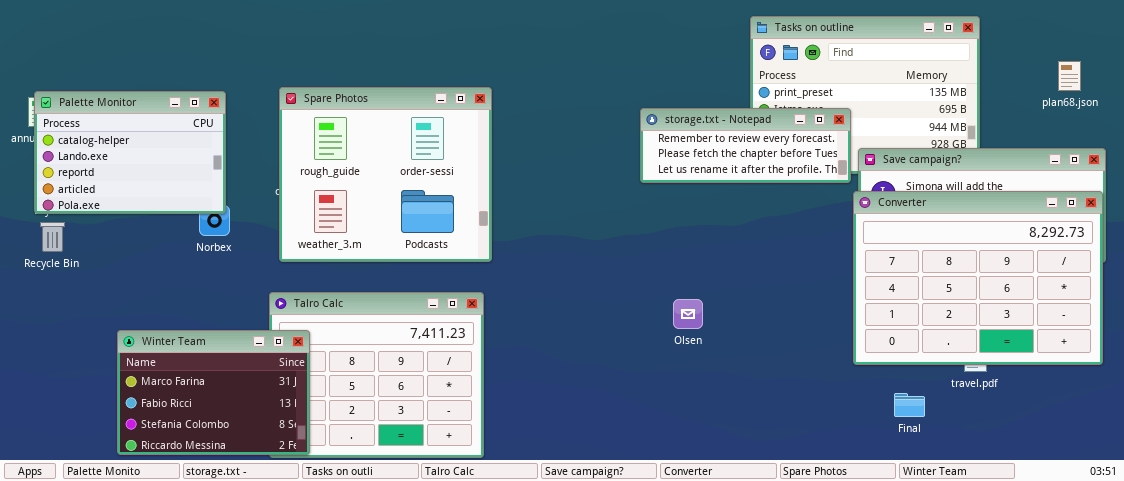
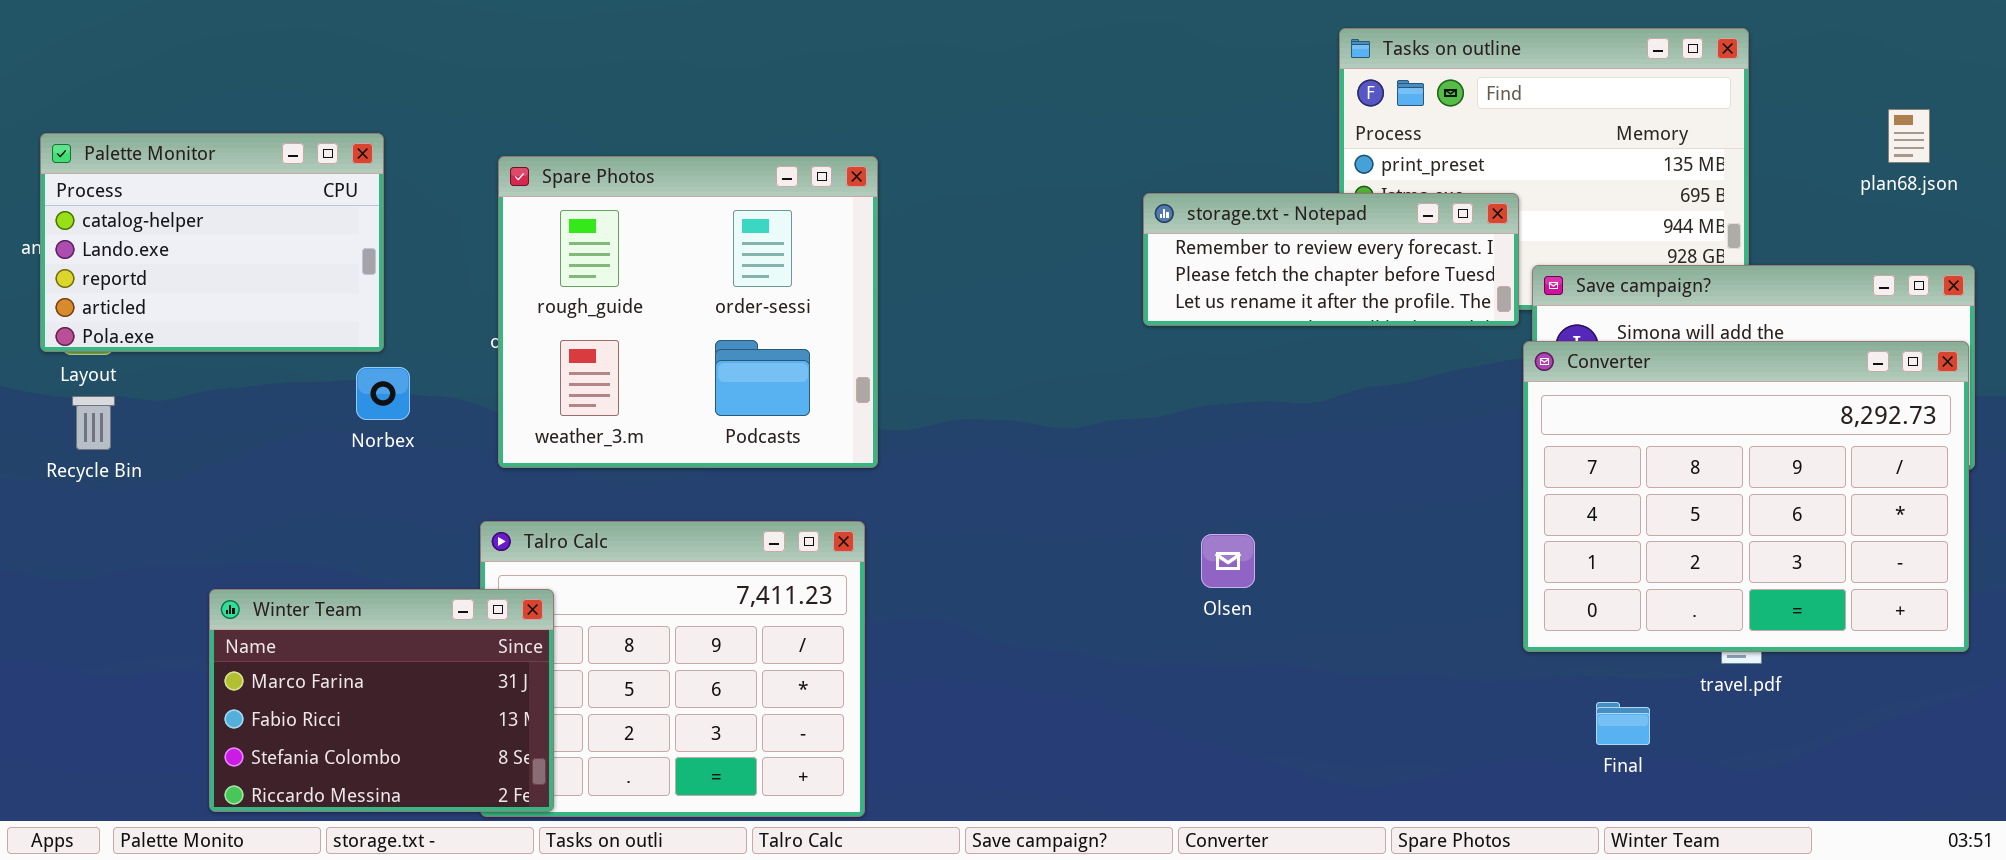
Palette Monitor: [34,91,226,214] -> [40,133,384,352], moved

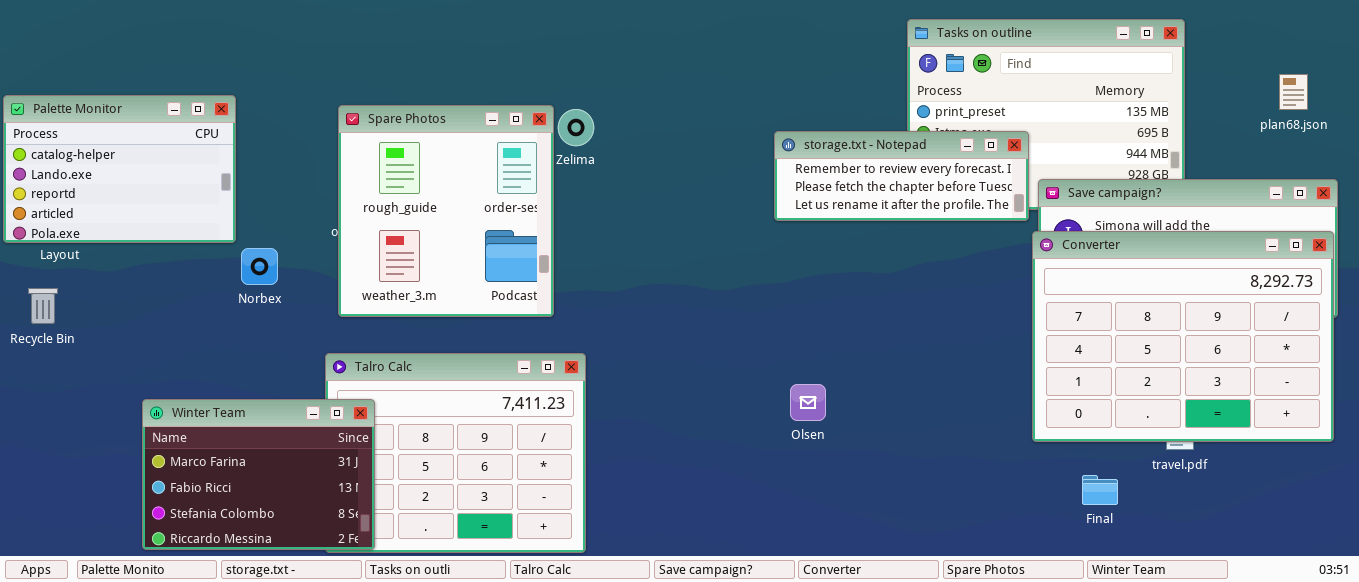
Palette Monitor: [40,133,384,352] -> [3,95,236,243], moved
Spare Photos: [498,156,878,468] -> [338,105,554,317], resized
Recycle Bin: [72,396,115,450] -> [28,288,58,324], moved
Olsen: [1201,534,1255,588] -> [790,384,826,421], moved

